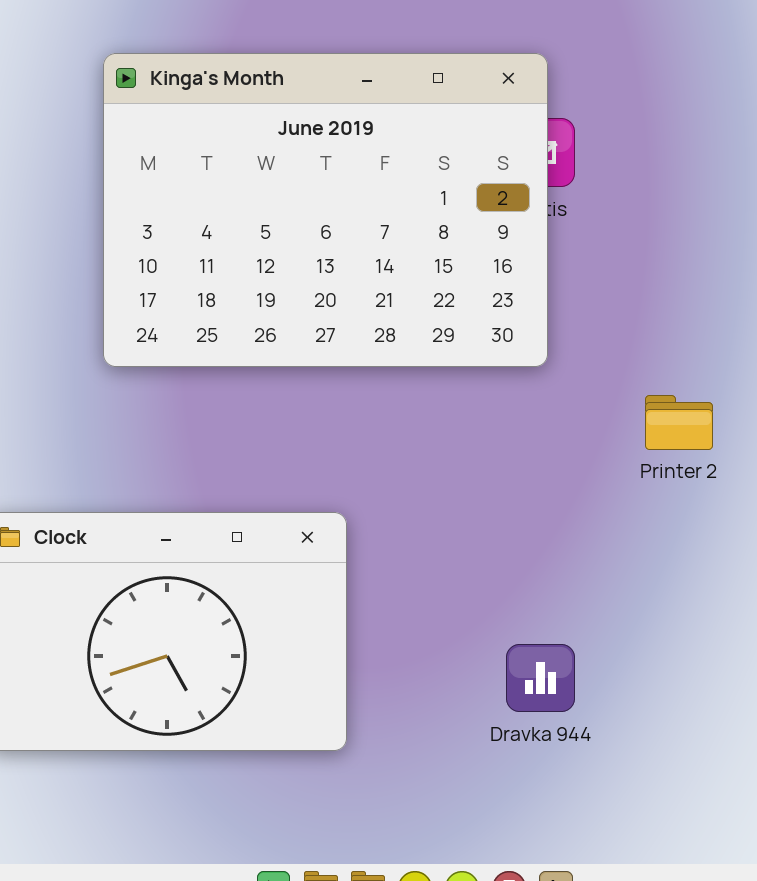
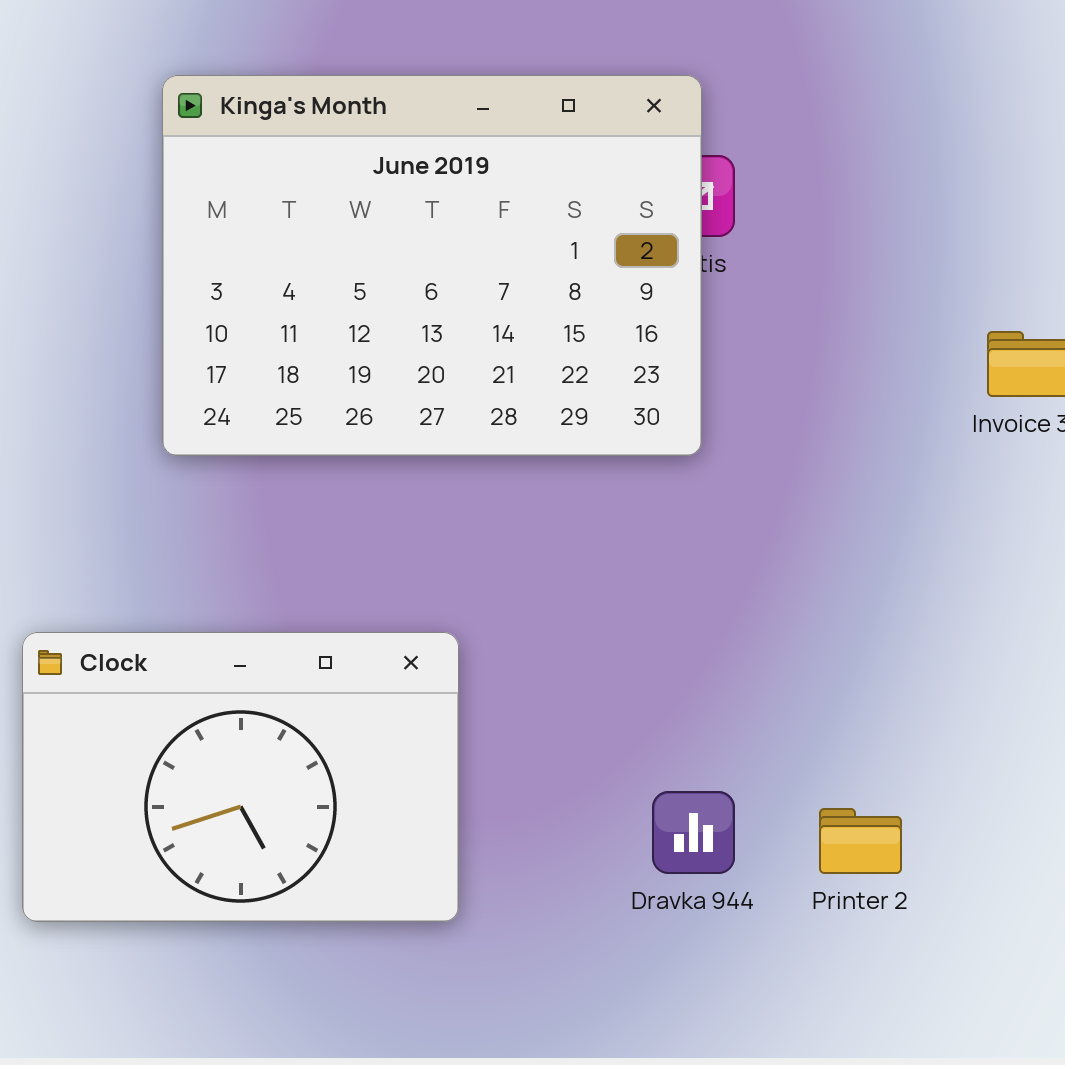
Printer 2: [645,395,713,450] -> [819,808,902,874], moved

